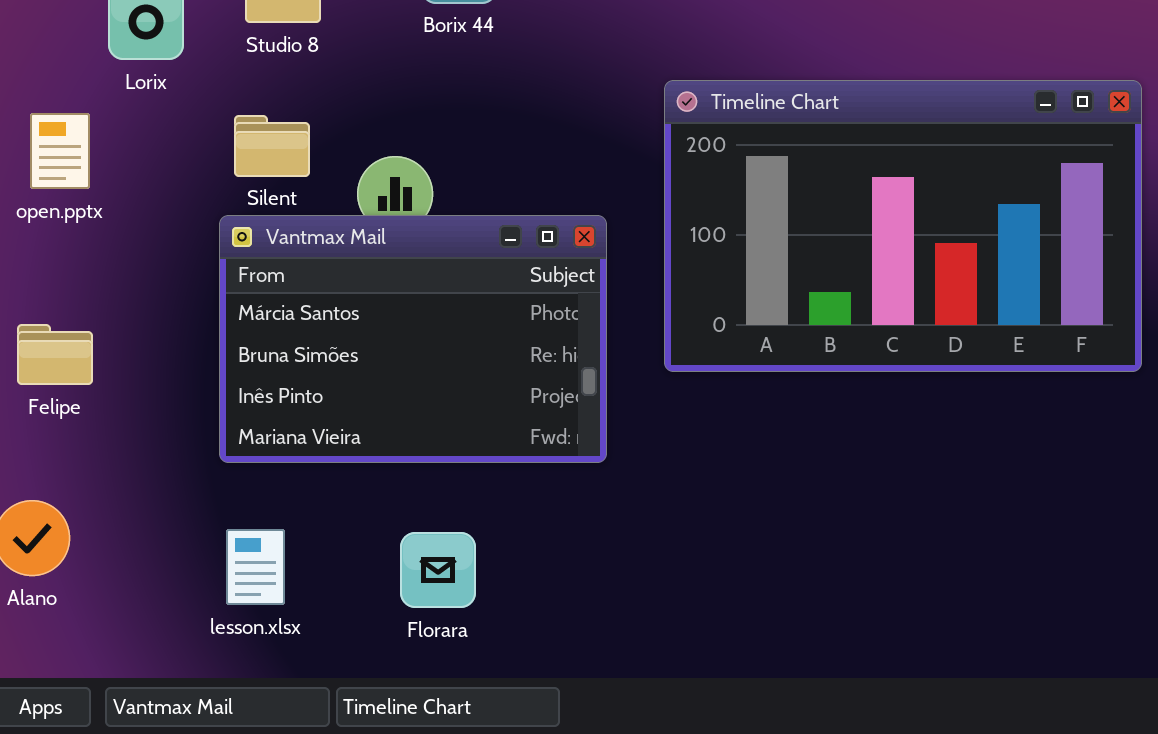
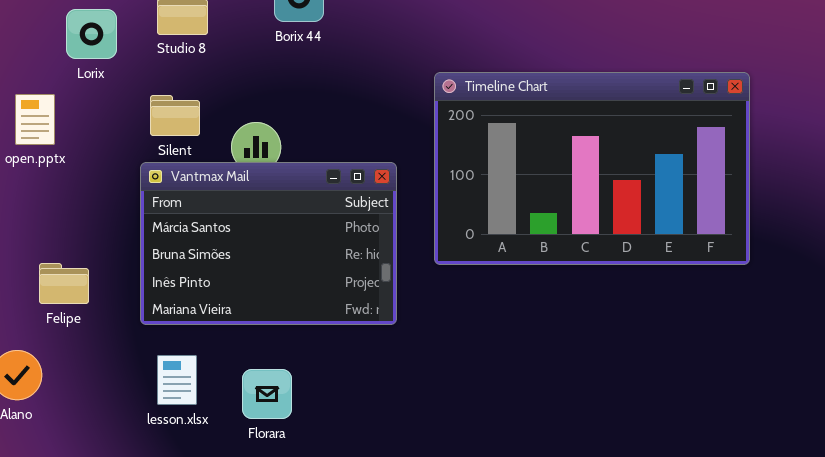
Felipe: [17,324,93,385] -> [39,263,89,304], moved
lesson.xlsx: [226,529,285,605] -> [157,355,197,405], moved
Florara: [400,532,476,608] -> [242,369,292,419], moved

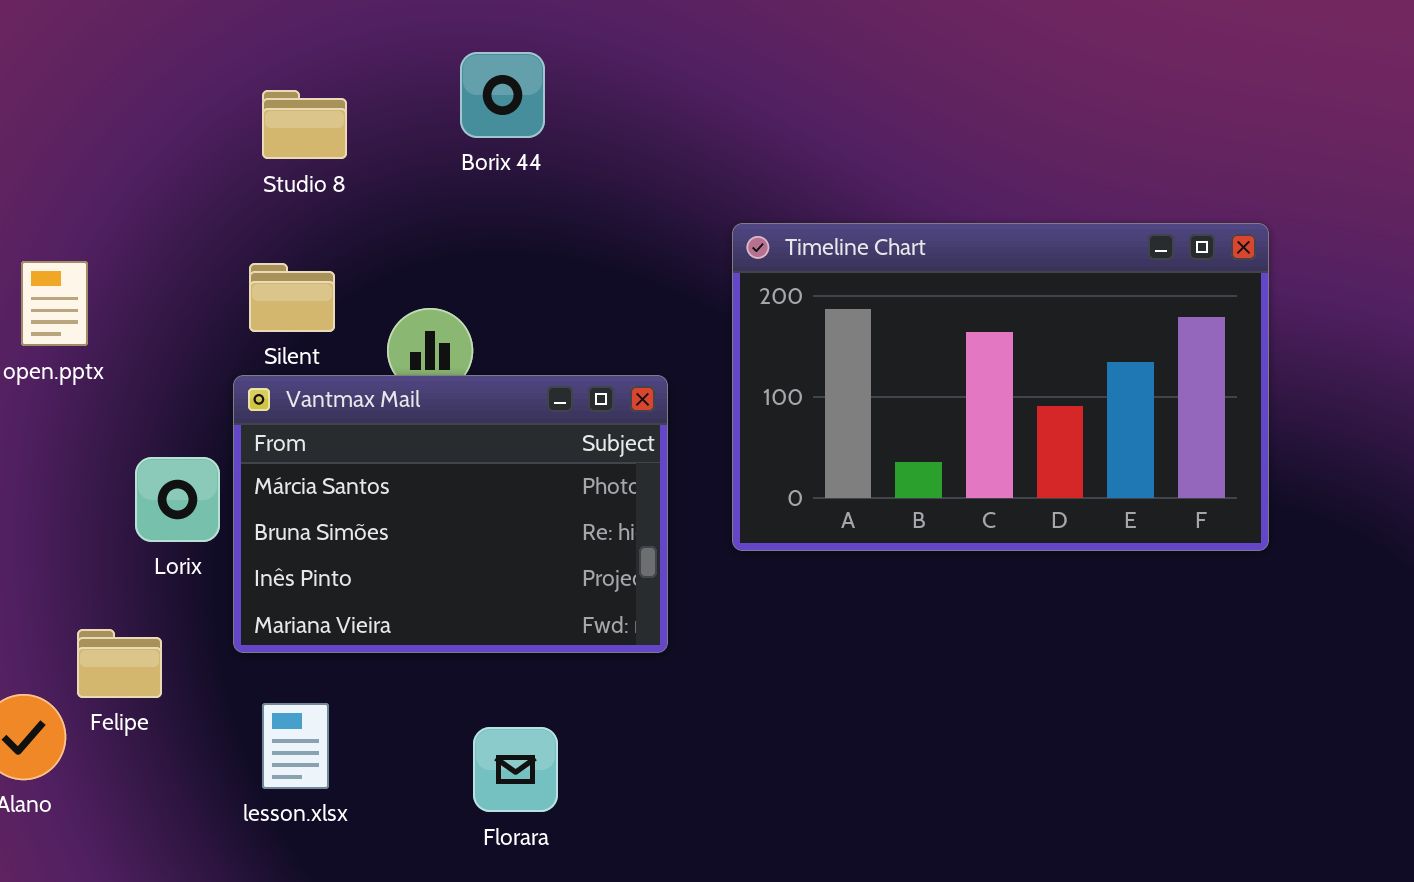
Lorix: [66,9,117,59] -> [135,457,220,542], moved
Felipe: [39,263,89,304] -> [77,629,162,698], moved
Florara: [242,369,292,419] -> [473,727,558,812], moved

